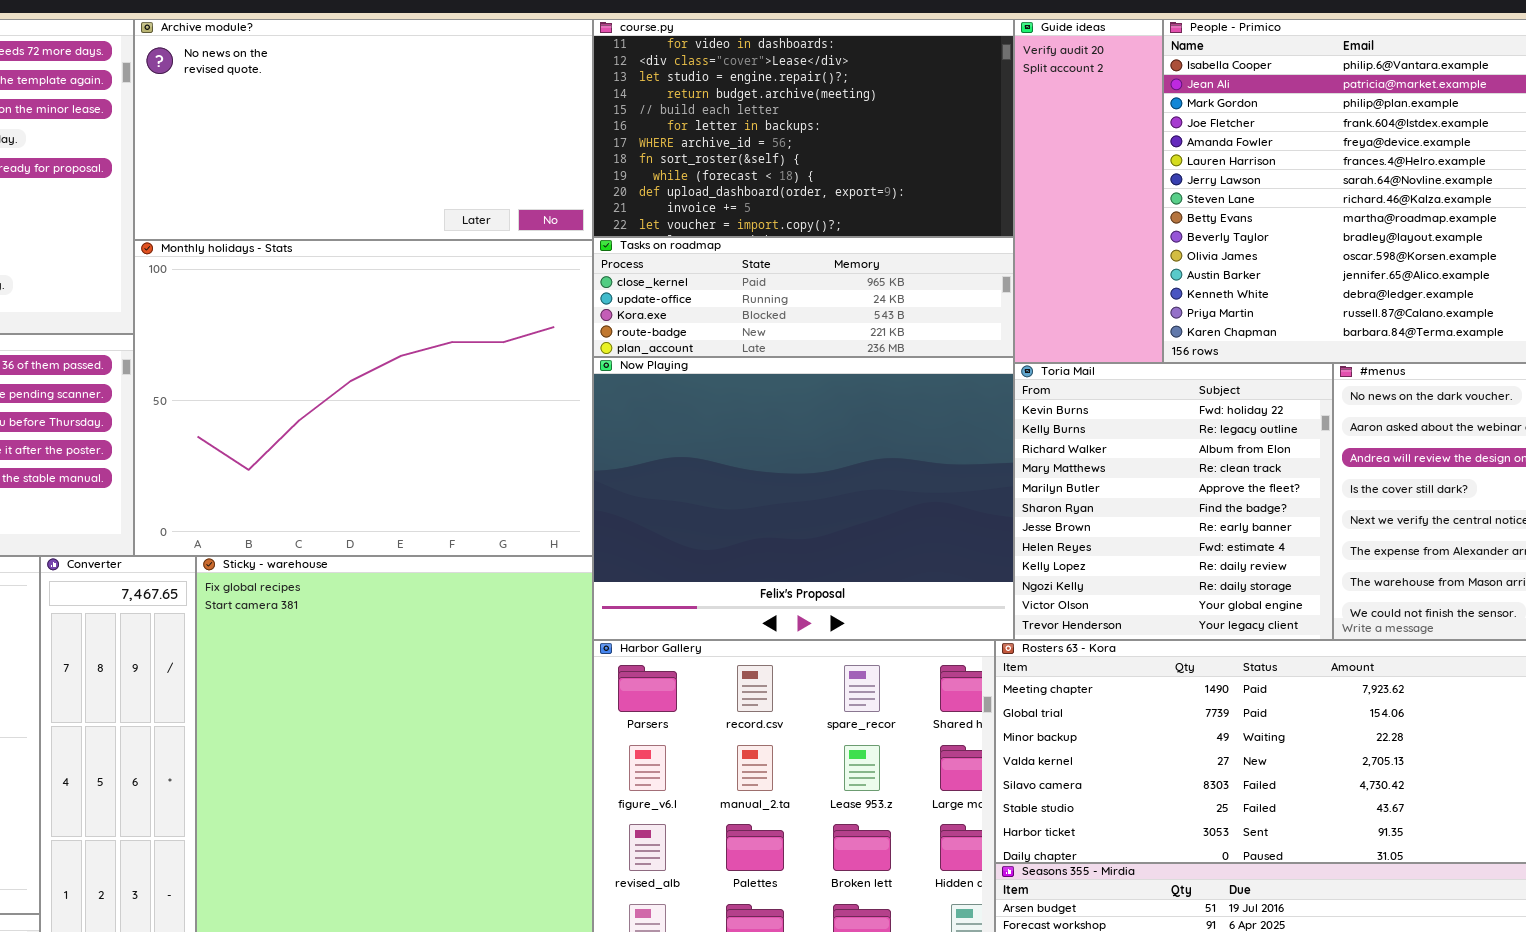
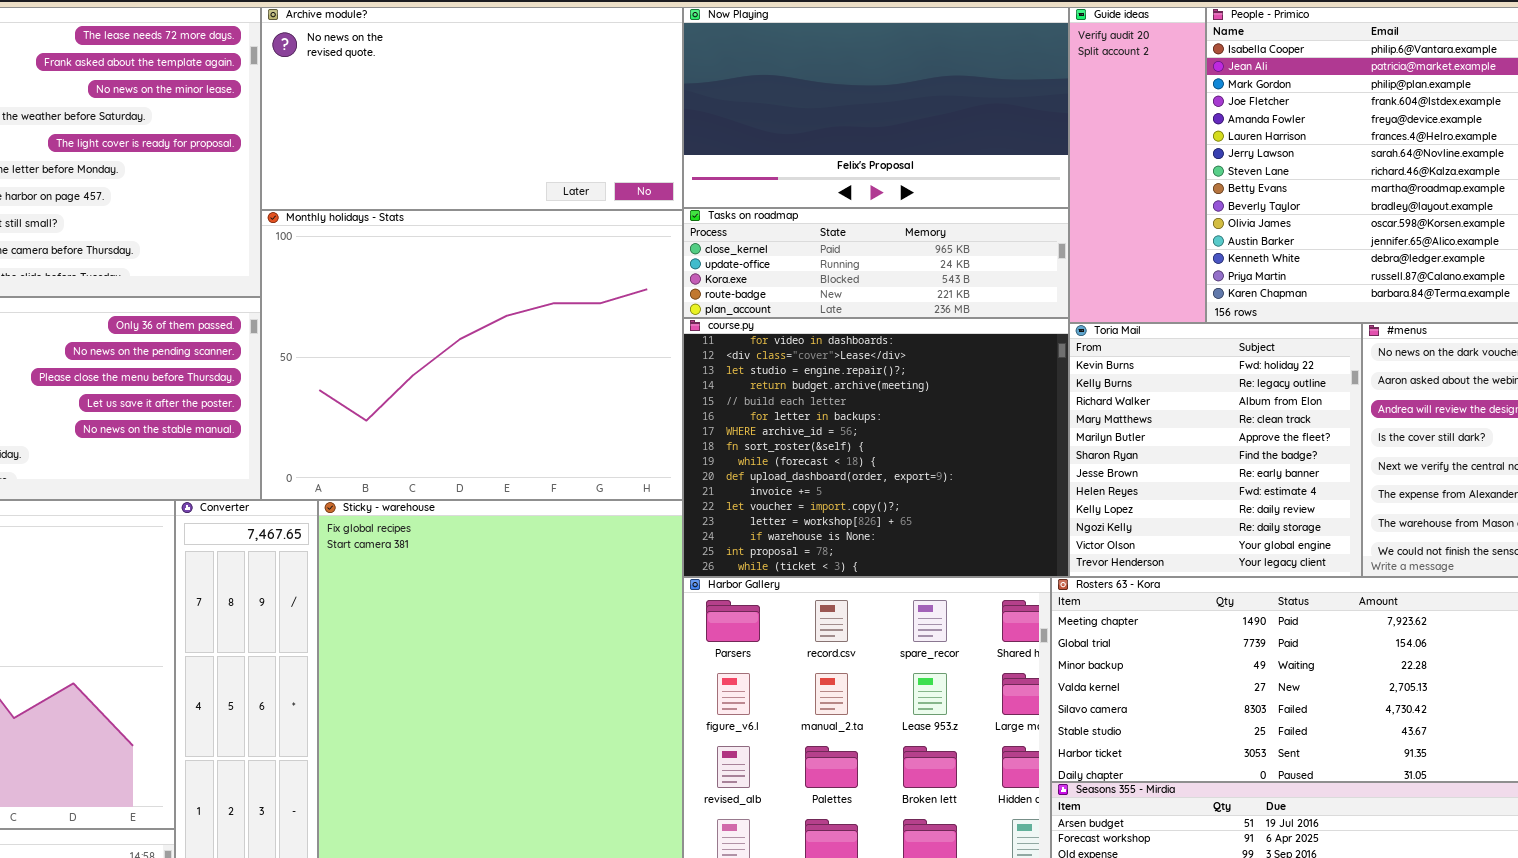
course.py: [593,19,1014,237] -> [683,318,1069,577], moved, resized
Now Playing: [593,357,1014,640] -> [683,7,1069,208], moved, resized

